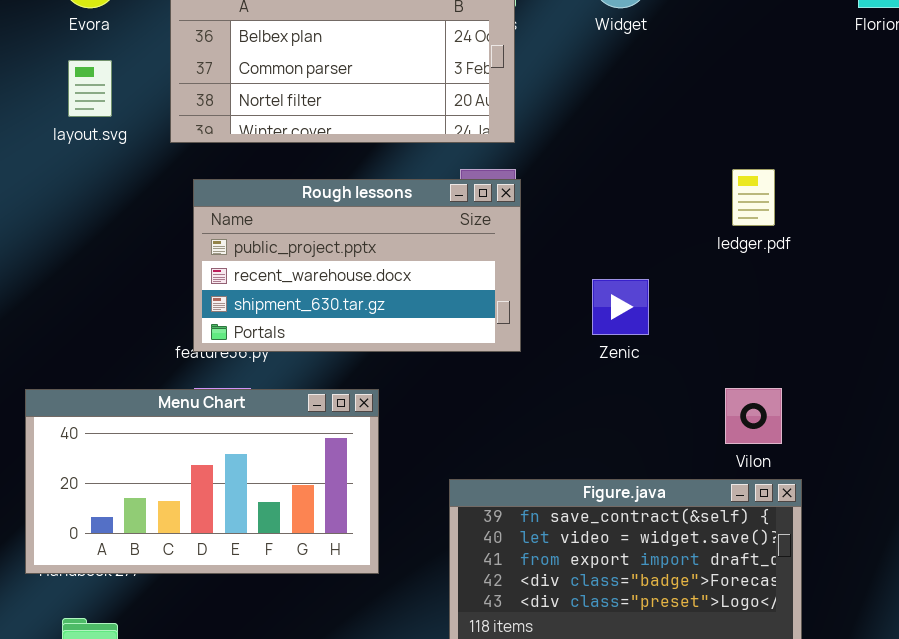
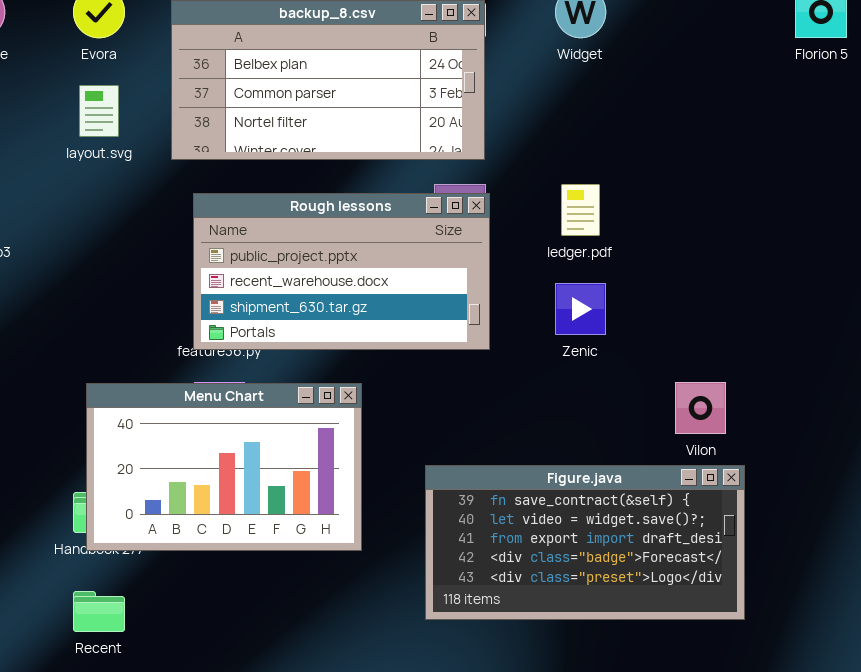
ledger.pdf: [732,169,775,226] -> [561,184,600,236], moved
Menu Chart: [25,389,379,574] -> [86,383,362,551], resized

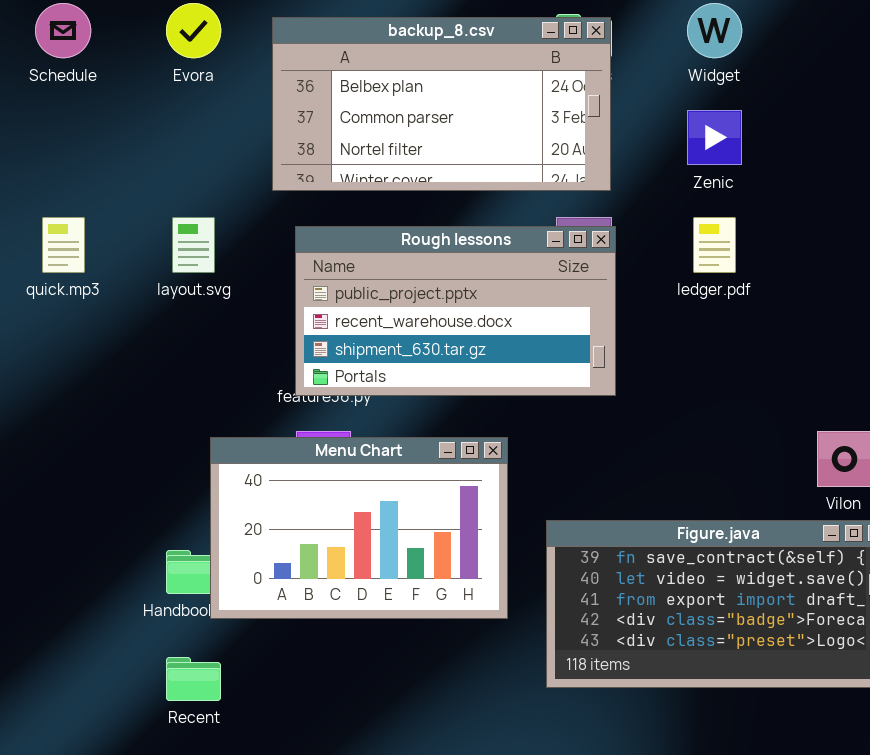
layout.svg: [79,85,119,137] -> [172,217,215,273], moved
Zenic: [555,283,606,335] -> [687,110,742,165], moved
Menu Chart: [86,383,362,551] -> [210,437,508,619], moved

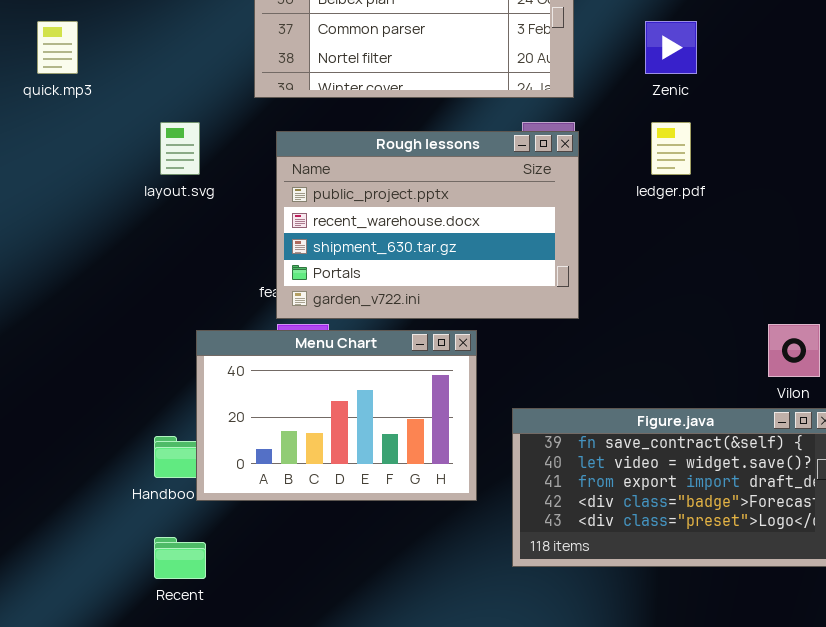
quick.mp3: [42,217,85,273] -> [37,21,78,74], moved
Rough lessons: [295,226,616,396] -> [276,131,579,319], resized

